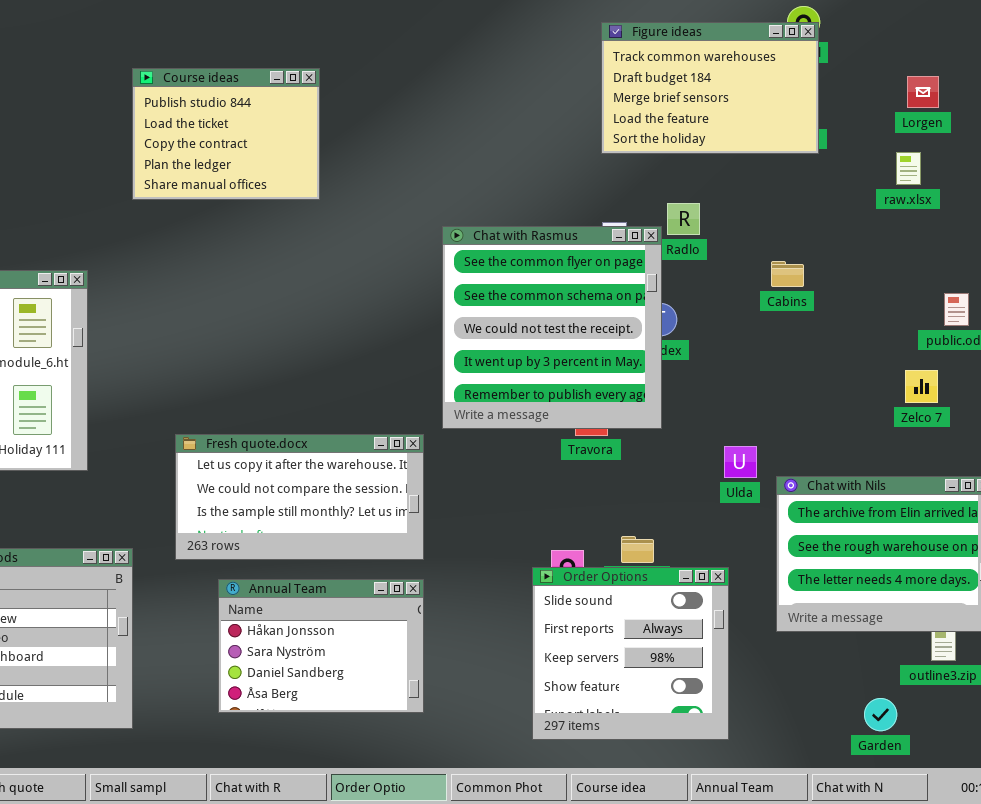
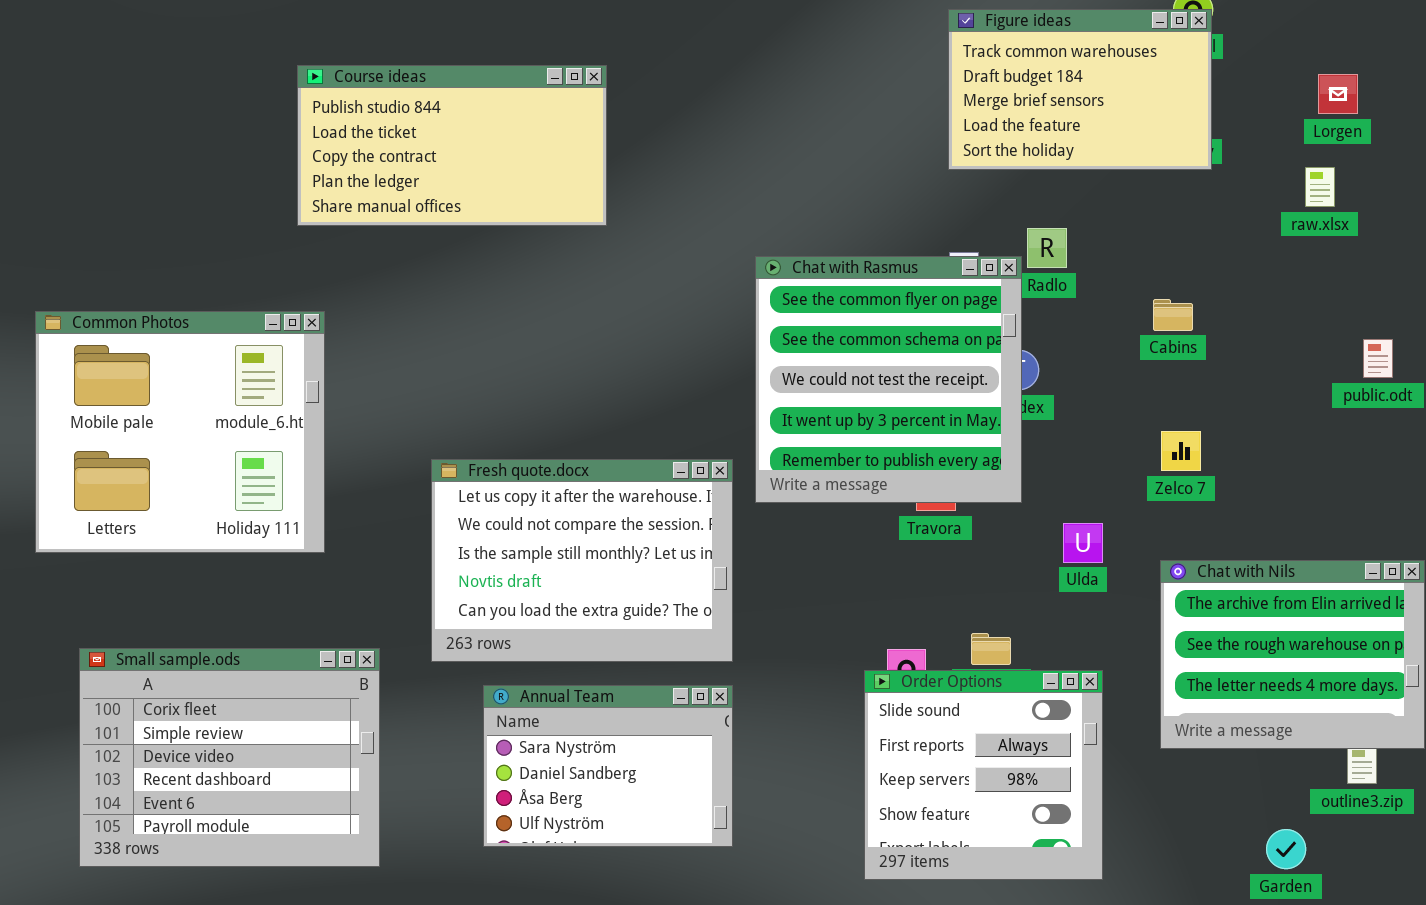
Course ideas: [132,68,320,200] -> [297,65,607,226], resized
Zelco 7: [905,370,938,403] -> [1161,431,1201,471], moved
Fresh quote.docx: [175,434,424,560] -> [431,459,733,662], resized
Ulda: [724,446,757,478] -> [1063,523,1103,563], moved
Annual Team: [218,579,424,713] -> [483,685,733,847], scrolled down 1 row

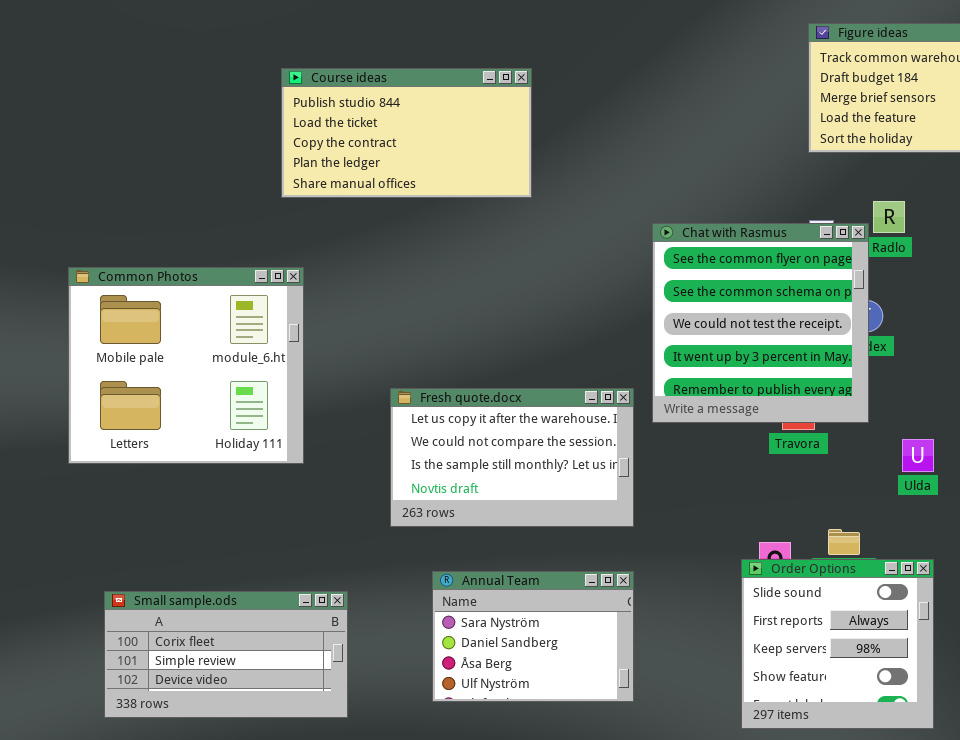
Fresh quote.docx: [431,459,733,662] -> [390,388,634,527], resized
Small sample.ods: [79,648,380,867] -> [104,591,348,718], resized

